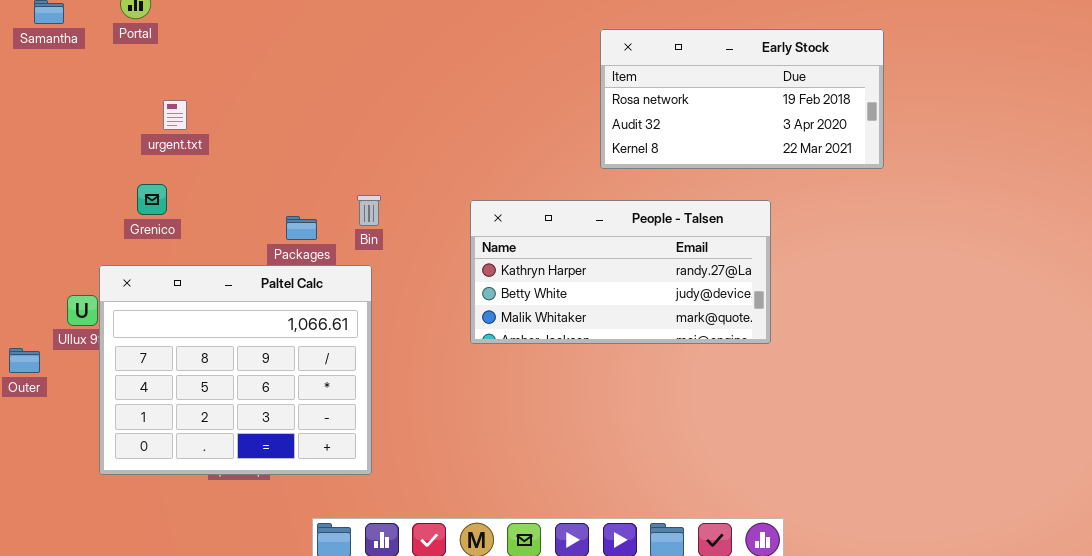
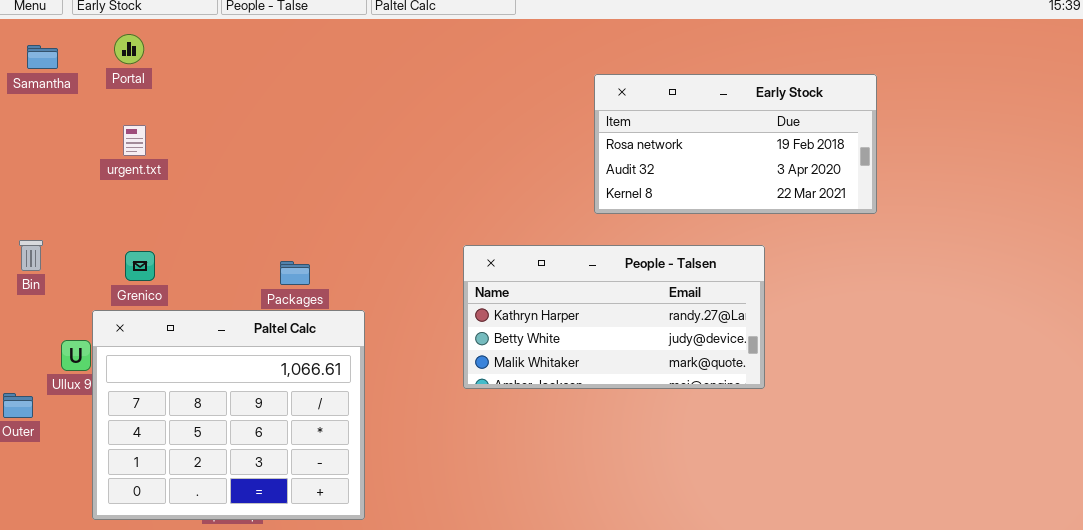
urgent.txt: [163,100,187,130] -> [123,125,146,156], moved
Grenico: [137,184,167,215] -> [125,251,155,281], moved
Bin: [357,195,381,226] -> [19,240,43,271], moved

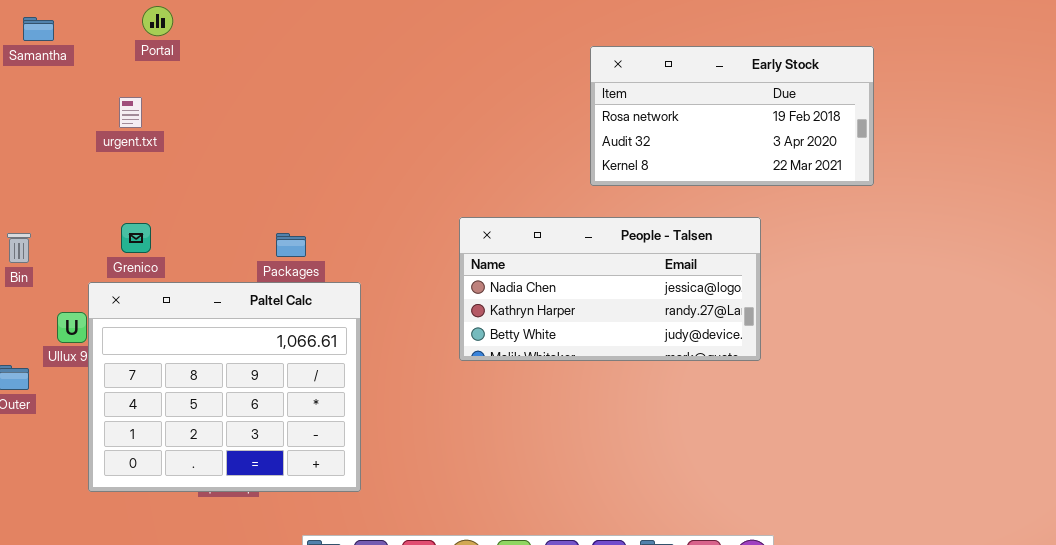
Portal: [114,34,144,64] -> [142,6,173,36], moved
Bin: [19,240,43,271] -> [7,233,31,263], moved
People - Talsen: [463,245,765,389] -> [459,217,761,361], scrolled up 1 row

